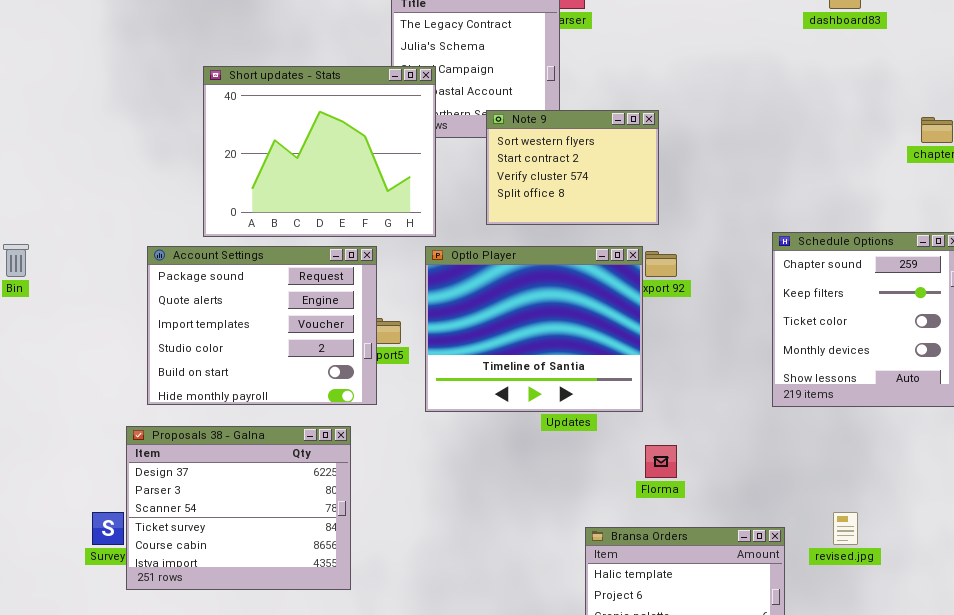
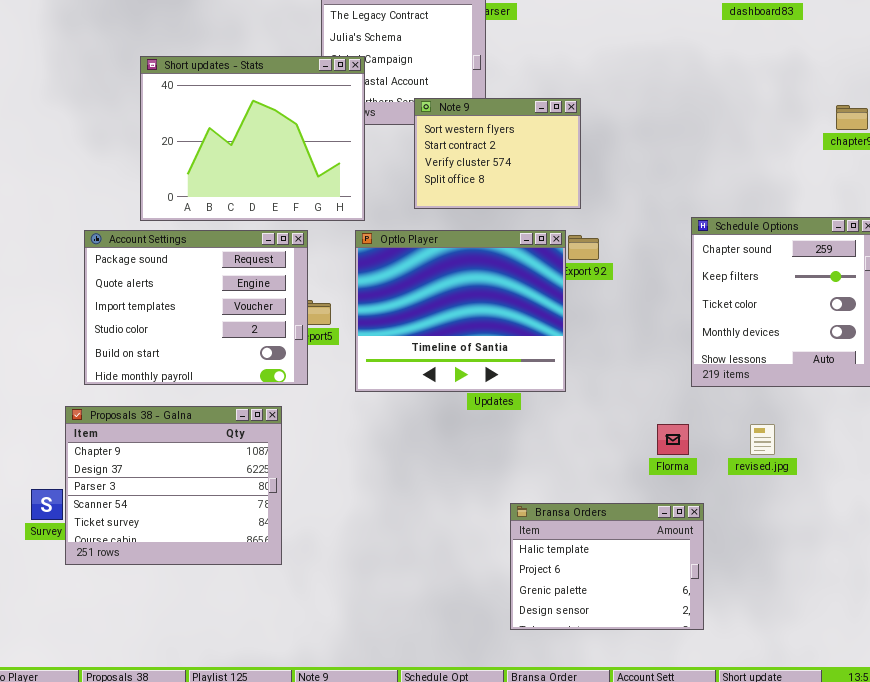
Proposals 38 - Galna: [126,426,351,590] -> [65,406,282,565], scrolled up 1 row
Florma: [645,445,677,478] -> [657,424,689,455], moved
revised.jpg: [833,512,858,545] -> [750,424,775,455], moved

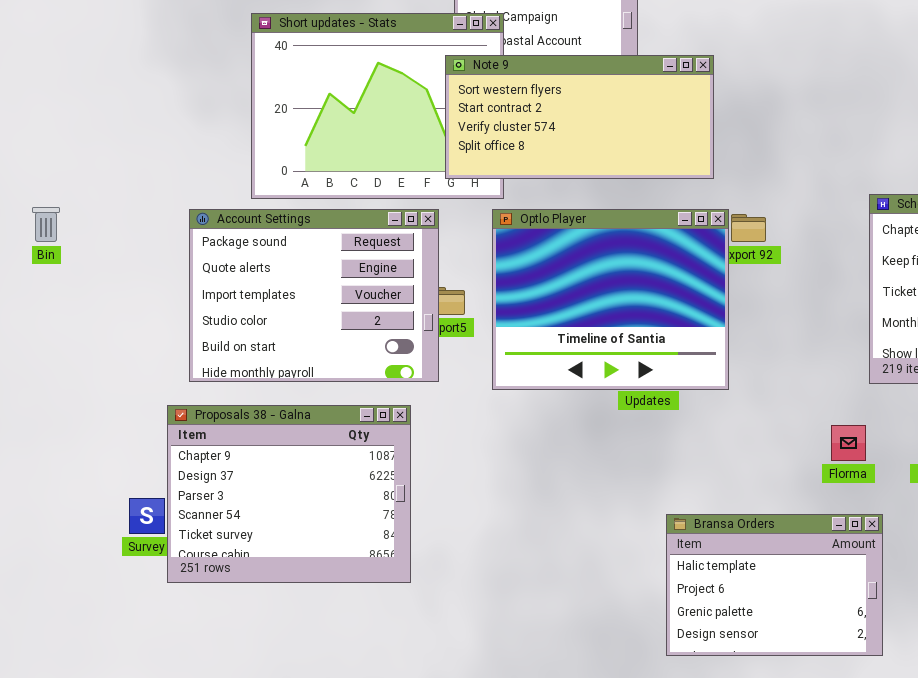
Note 9: [414,98,581,209] -> [445,55,714,179], moved, resized

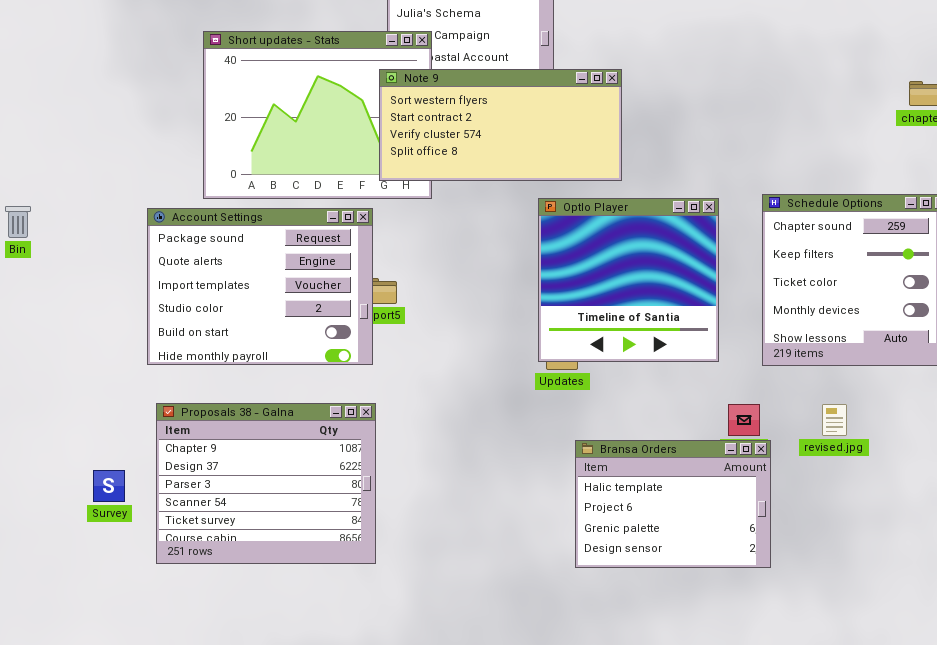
Optlo Player: [492,209,729,390] -> [538,198,719,362], moved, resized
Proposals 38 - Galna: [167,405,411,583] -> [156,403,376,564], moved
Bransa Orders: [666,514,883,656] -> [575,440,771,568], moved

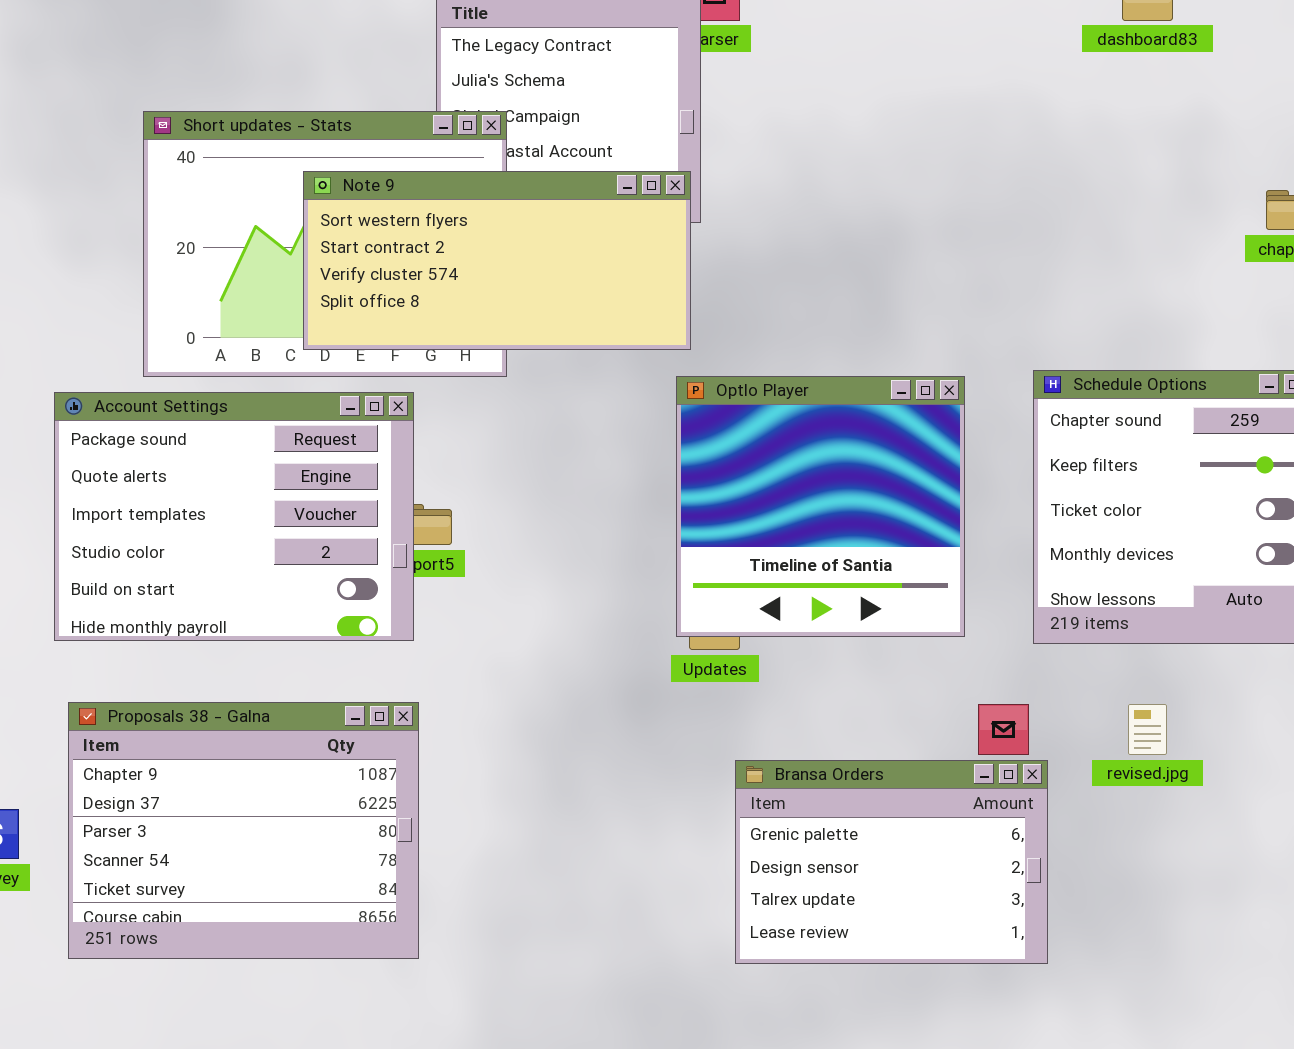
Note 9: [379,69,622,181] -> [303,171,691,350], moved
Bransa Orders: [575,440,771,568] -> [735,760,1048,964], scrolled down 2 rows

